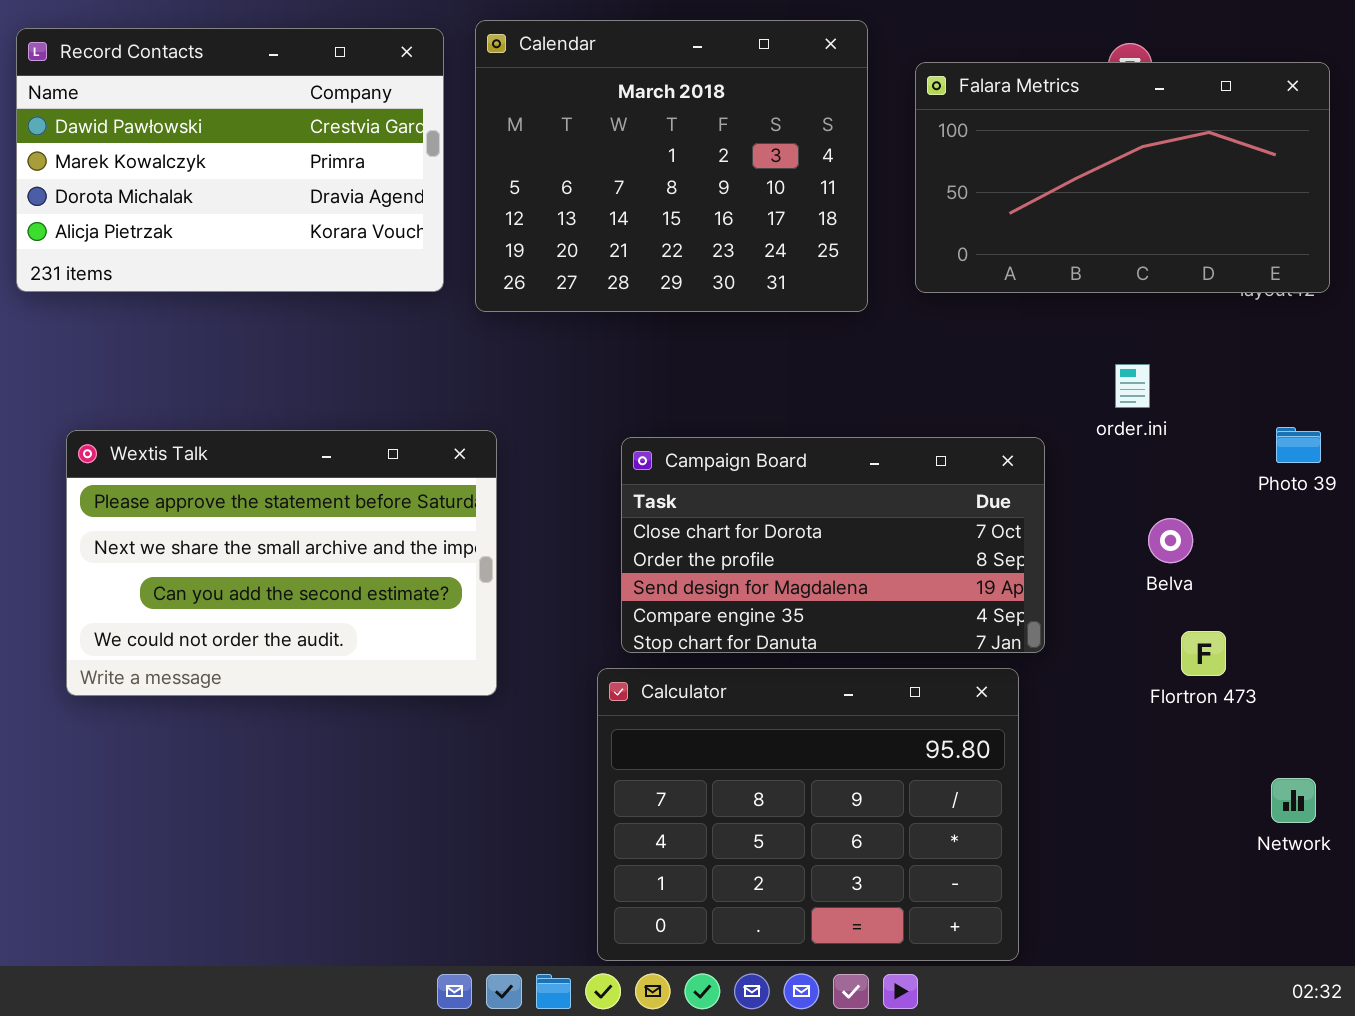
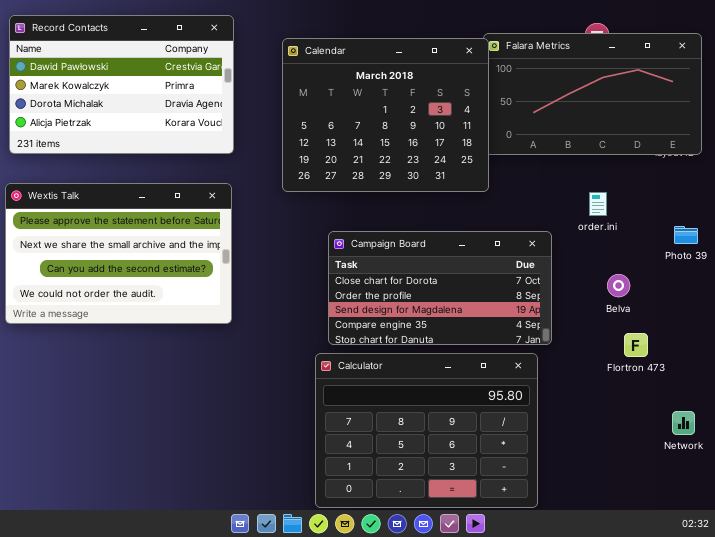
Calendar: [475,20,868,312] -> [282,38,489,192], moved
Wextis Talk: [66,430,497,696] -> [5,183,232,324], moved

